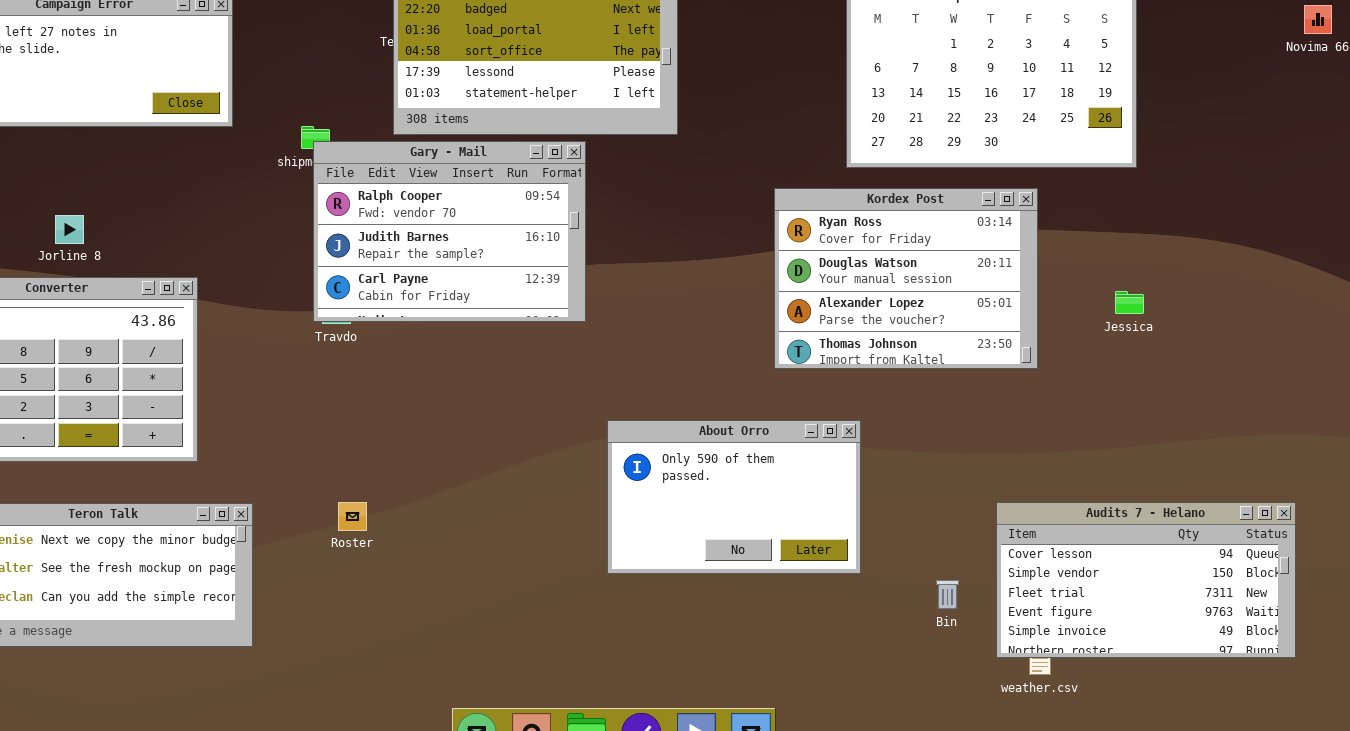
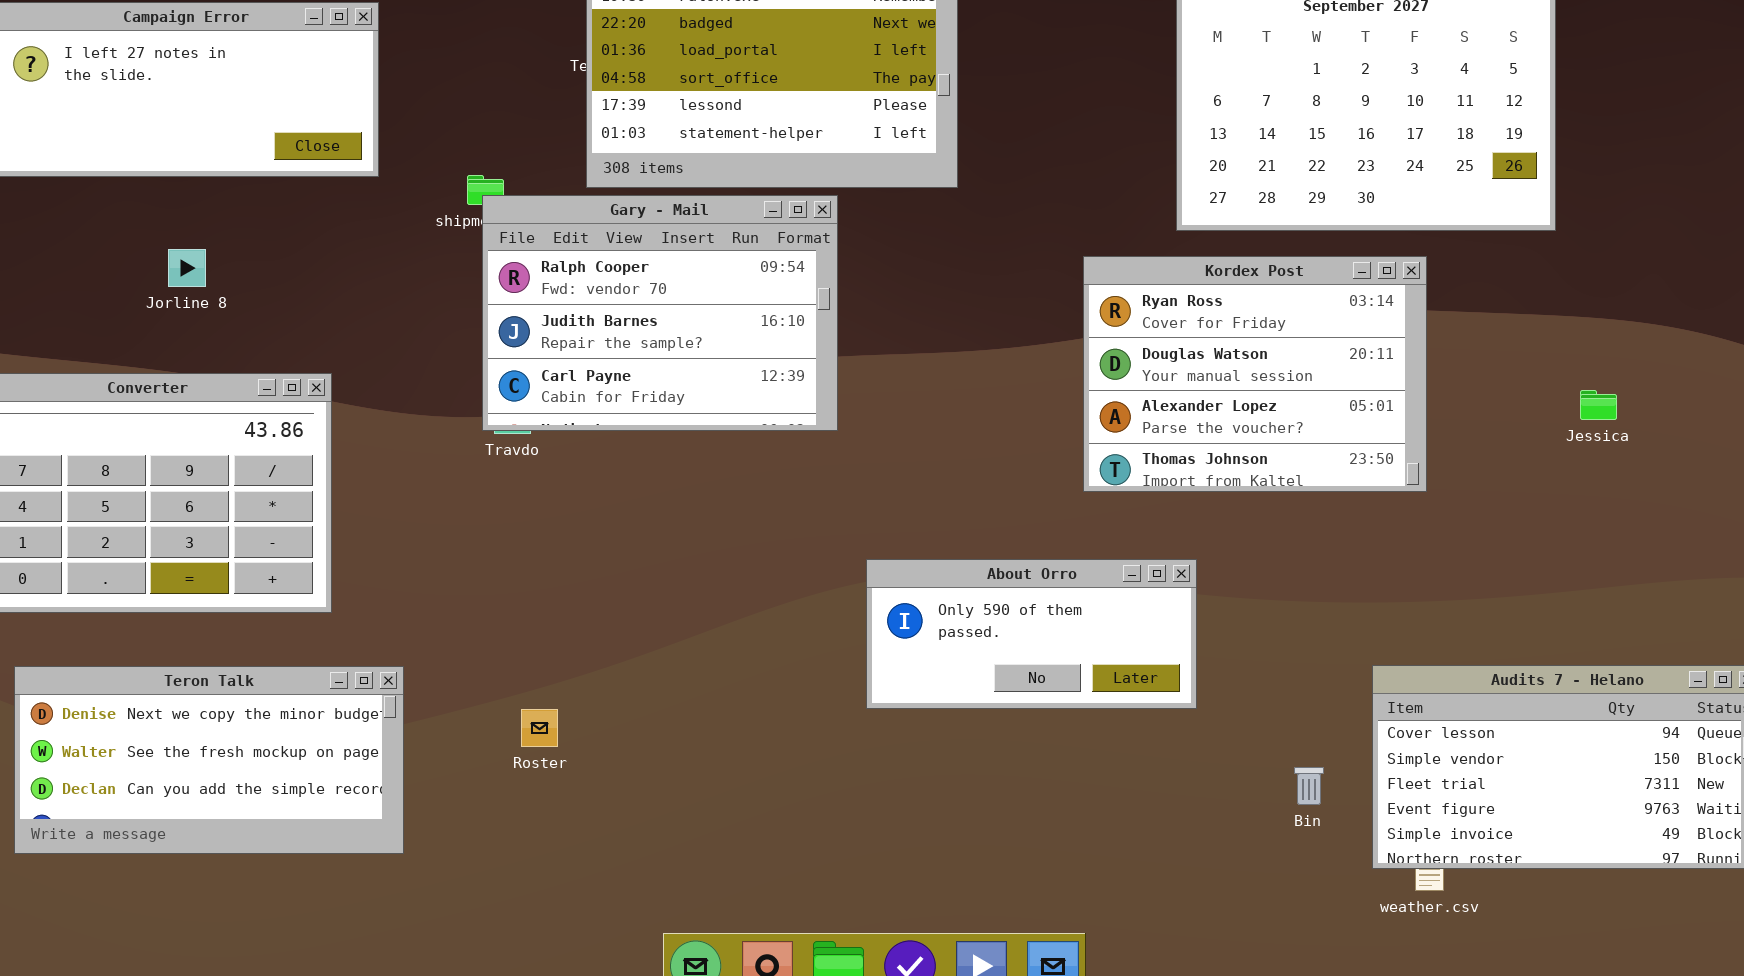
Jorline 8: [55,215,84,244] -> [168,249,206,287], moved
Jessica: [1115,291,1144,314] -> [1580,390,1617,420], moved
About Orro: [607,420,861,574] -> [866,559,1197,709], resized
Roster: [338,502,367,531] -> [521,709,558,747], moved

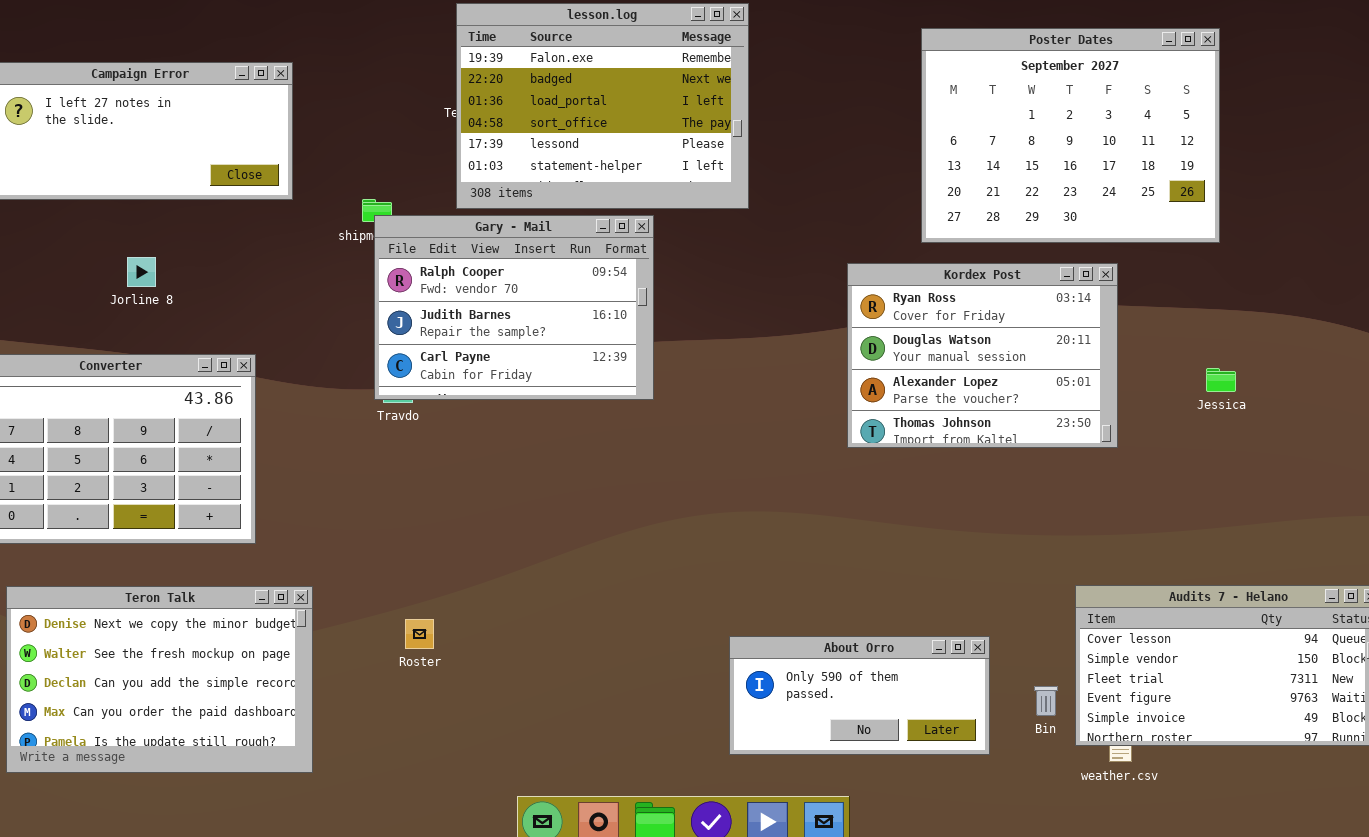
Jessica: [1580,390,1617,420] -> [1206,368,1236,392], moved
About Orro: [866,559,1197,709] -> [729,636,990,755], moved
Teron Talk: [14,666,404,854] -> [6,586,313,773], resized
Bin: [1294,767,1324,805] -> [1034,686,1058,716], moved

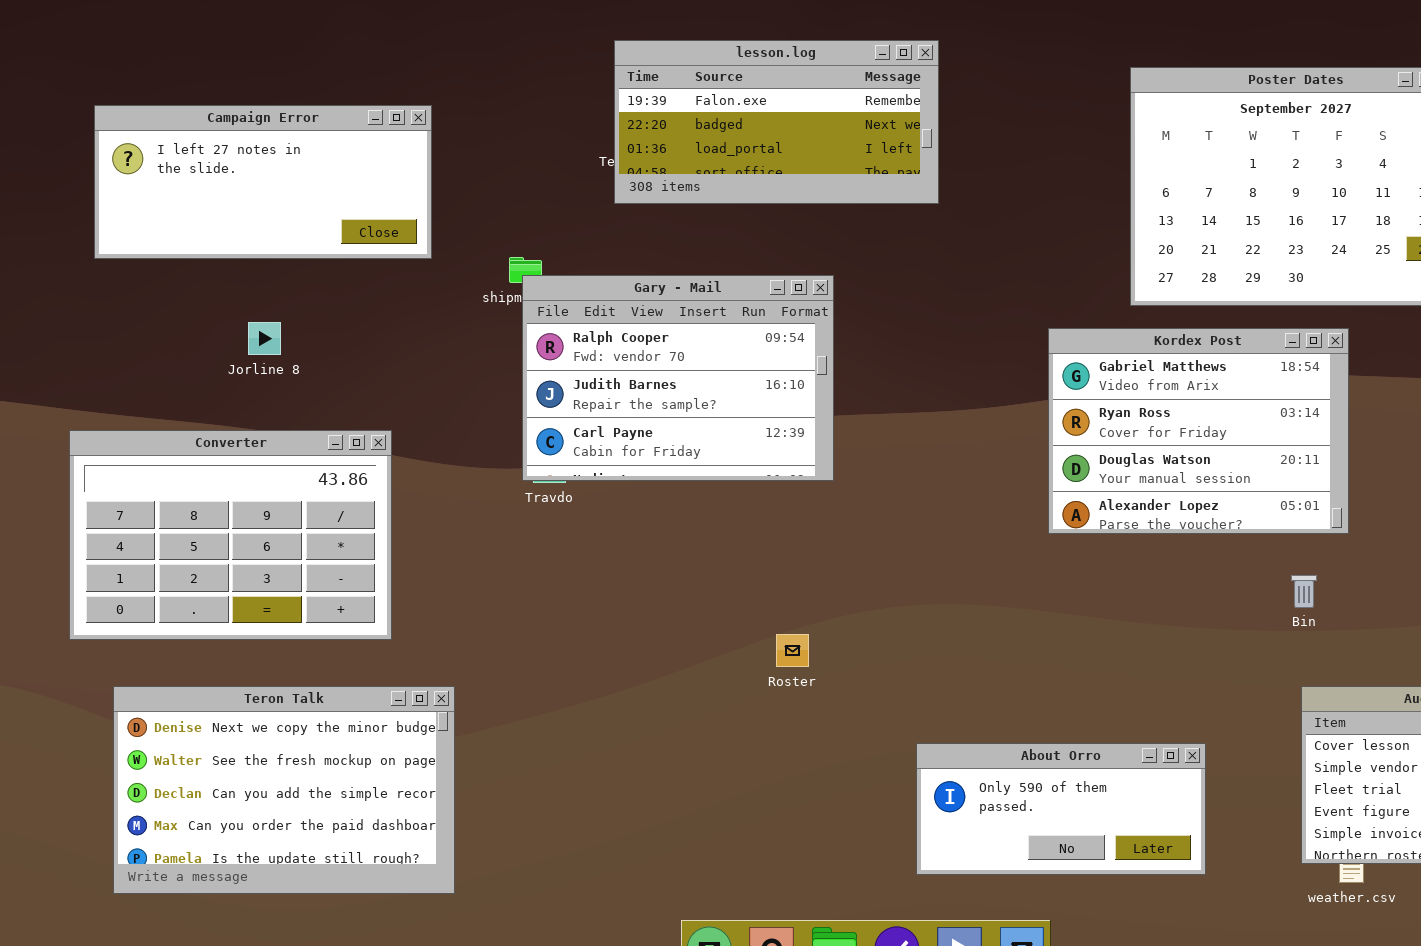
lesson.log: [456,3,749,209] -> [614,40,939,204], resized
Kordex Post: [847,263,1118,448] -> [1048,328,1349,534], scrolled up 1 row
Roster: [405,619,434,649] -> [776,634,809,667], moved
Bin: [1034,686,1058,716] -> [1291,575,1317,608], moved

